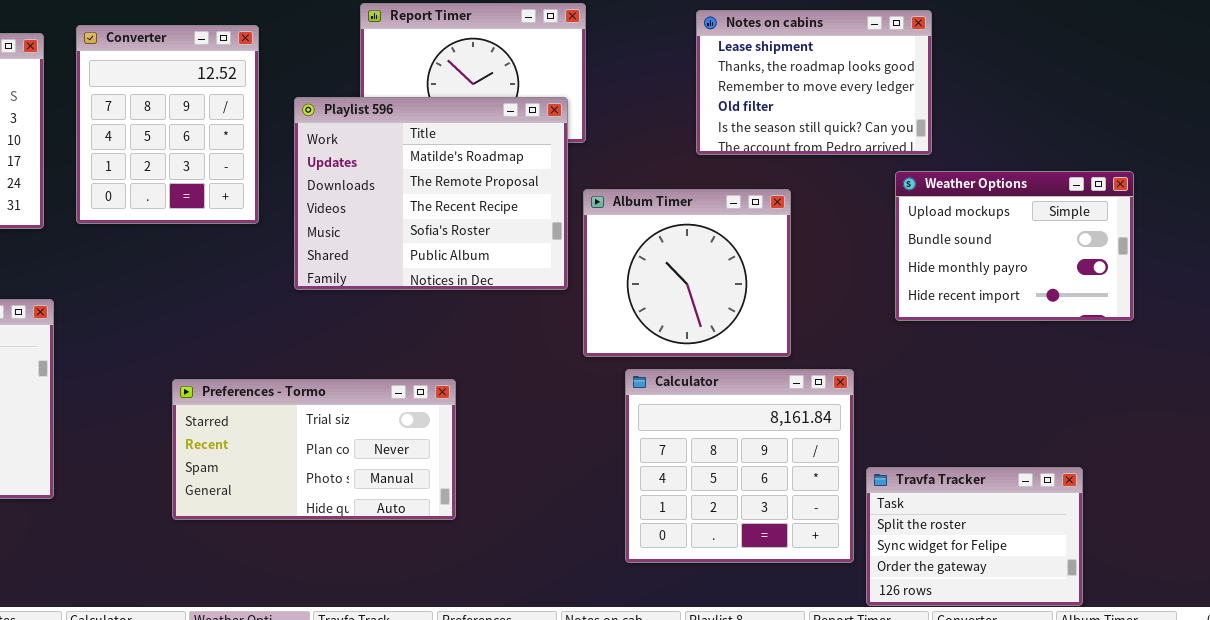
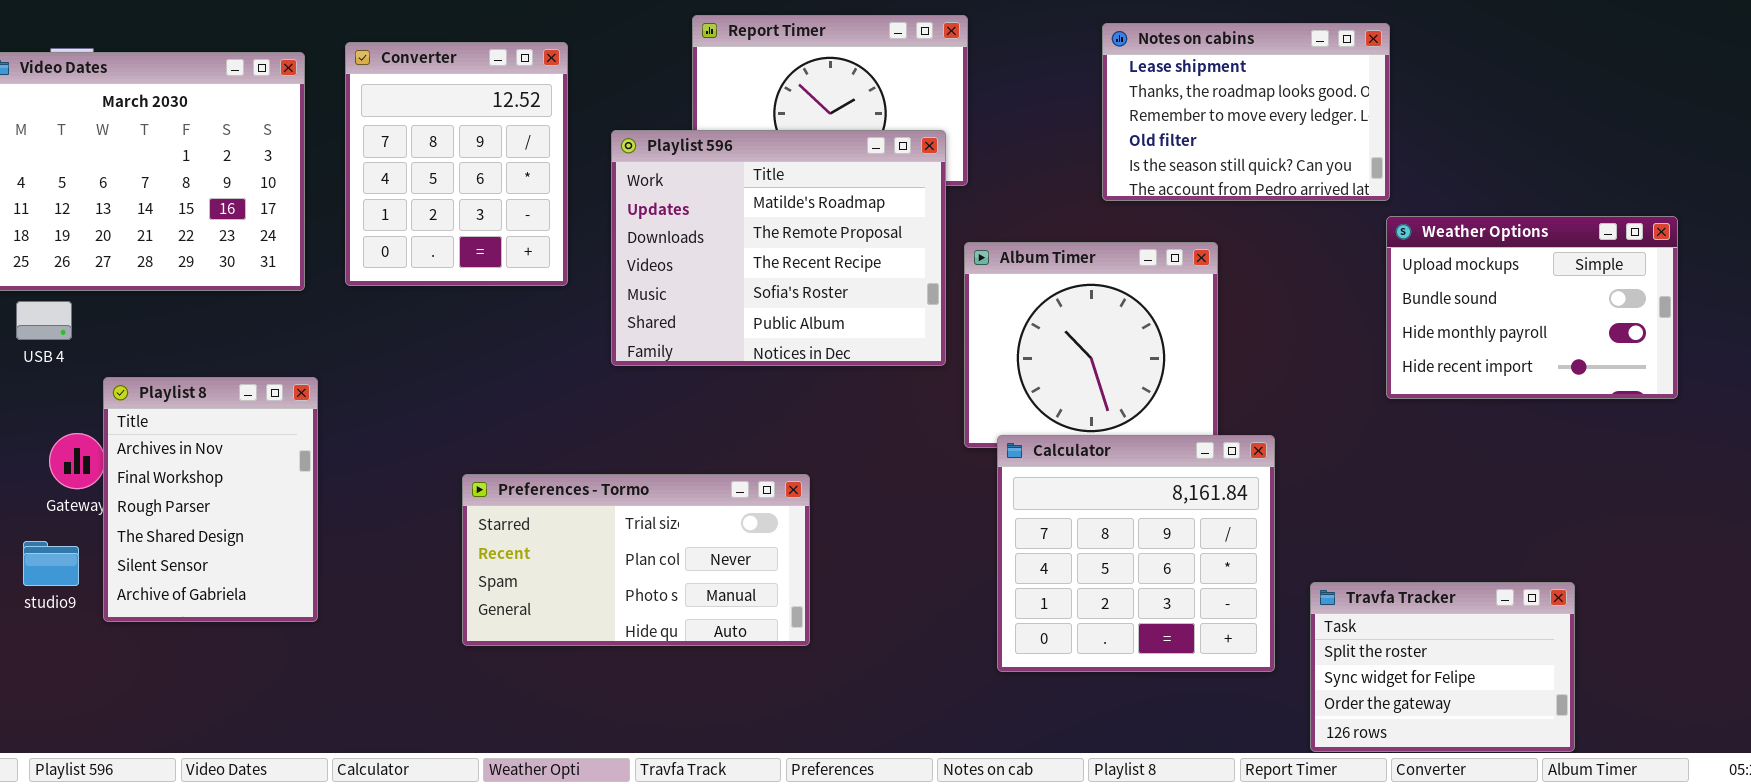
Weather Options: [895,171,1134,321] -> [1386,216,1678,399], moved
Calculator: [625,369,854,563] -> [997,435,1275,672], moved

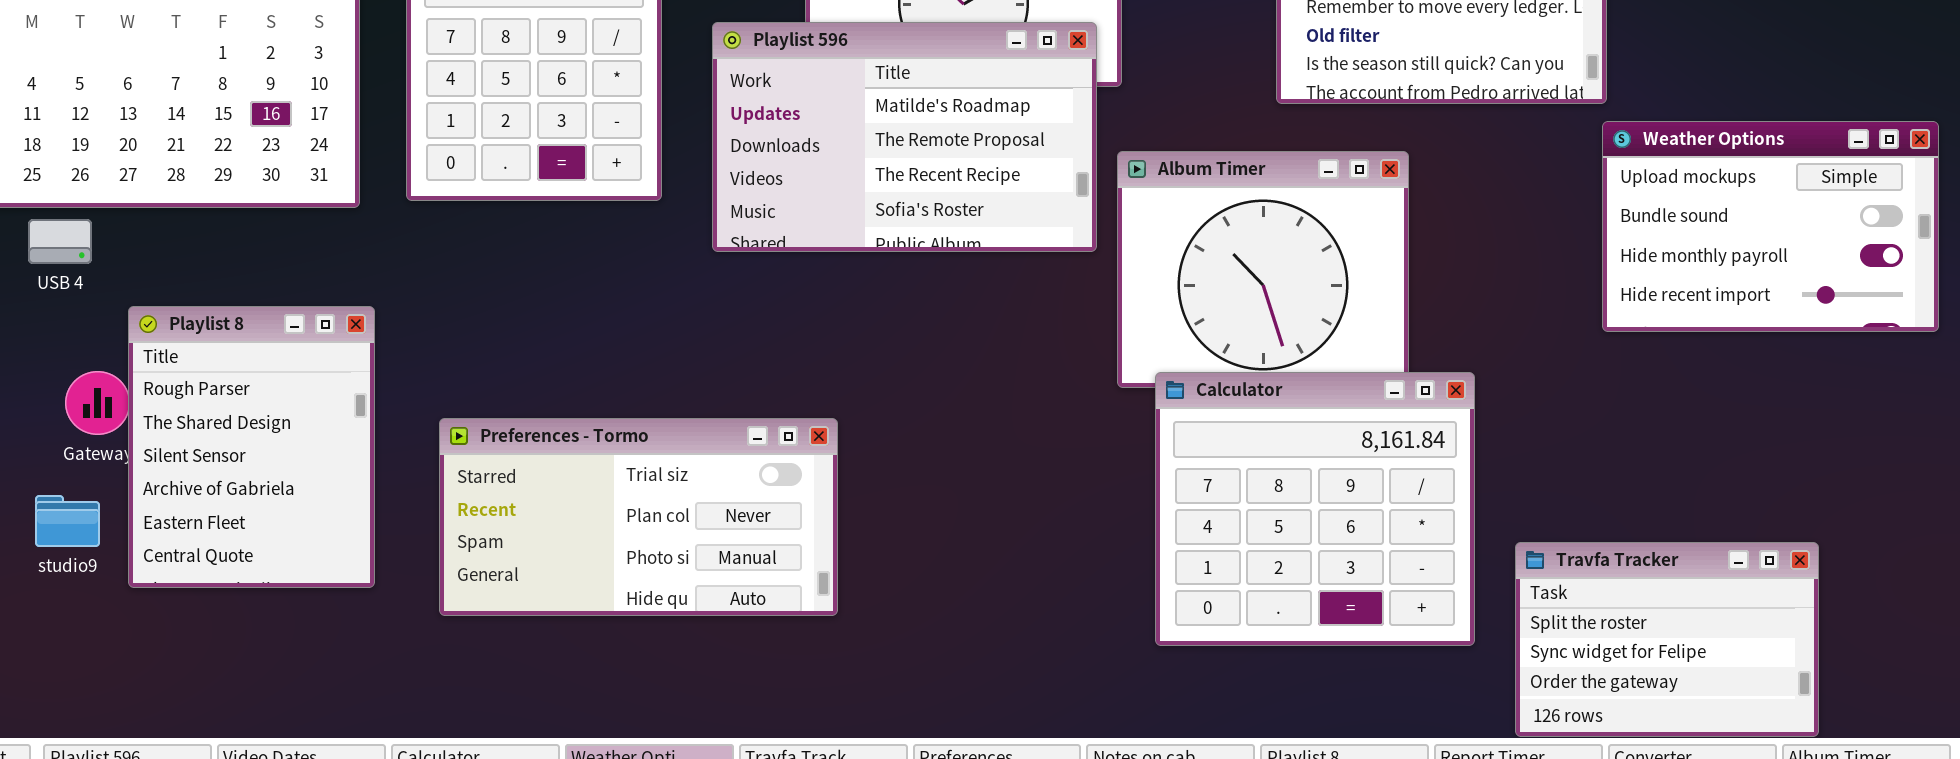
Playlist 596: [611,130,946,366] -> [712,22,1097,252], resized
Playlist 8: [103,377,318,622] -> [128,306,375,588], scrolled down 2 rows
Preferences - Tormo: [462,474,810,646] -> [439,418,838,616], moved

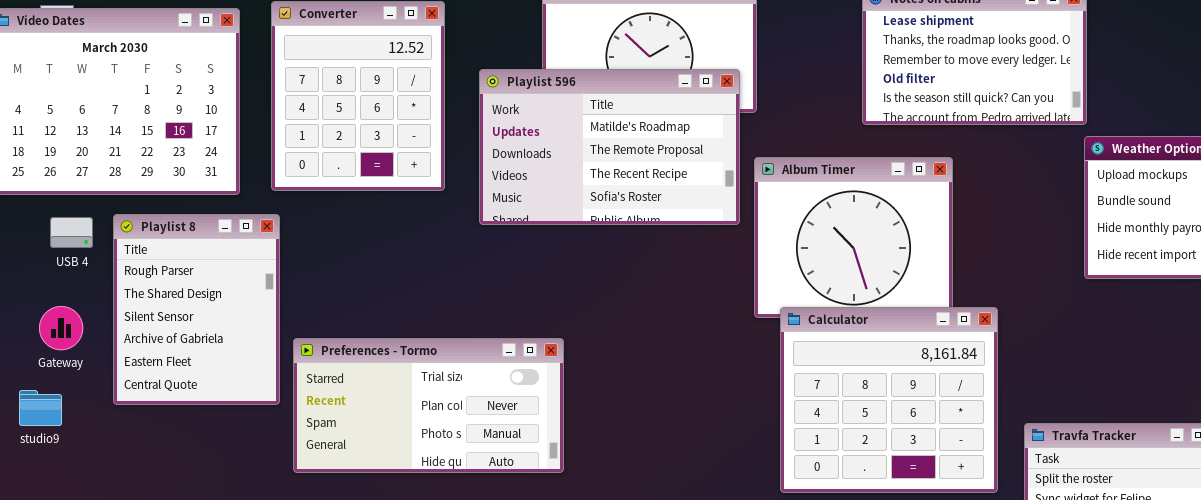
USB 4: [28,219,92,264] -> [50,217,93,248], moved
Playlist 8: [128,306,375,588] -> [113,214,280,405], moved

